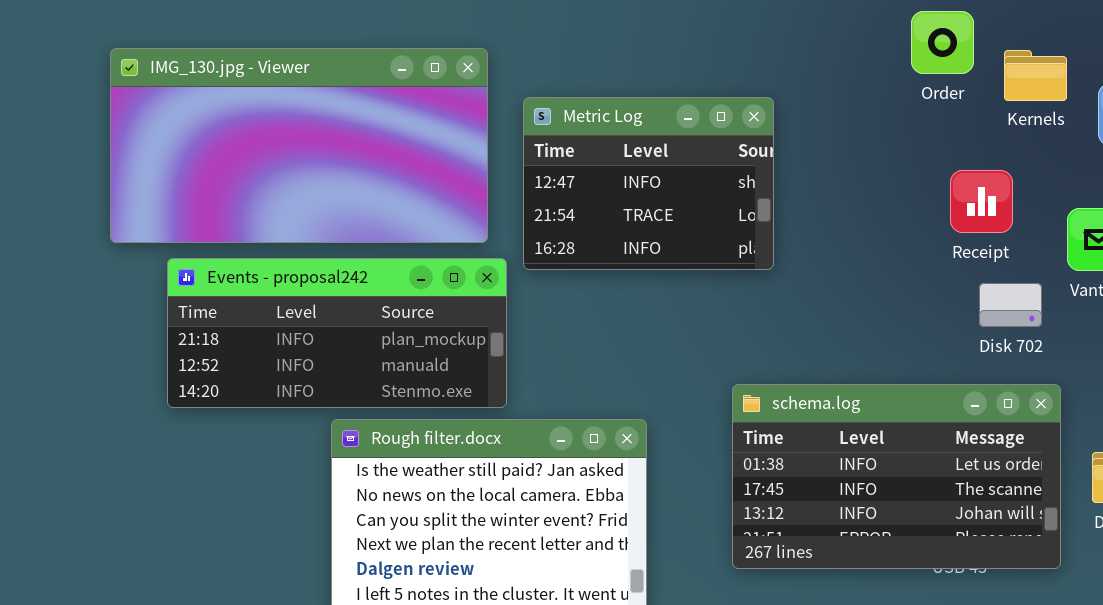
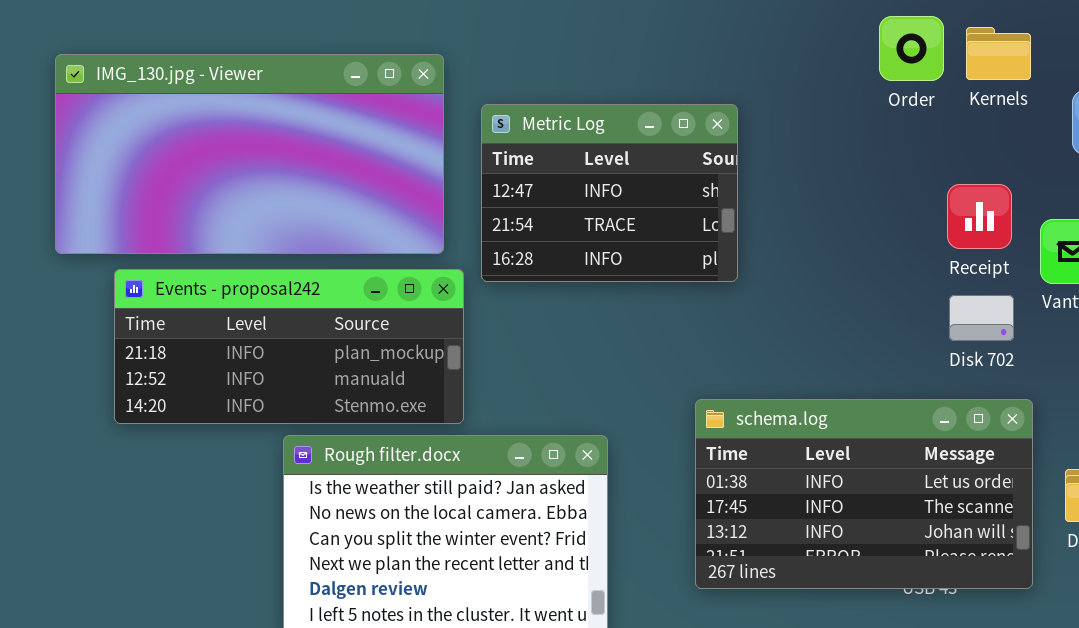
Kernels: [1004,50,1067,101] -> [966,27,1031,80], moved
Receipt: [950,170,1013,233] -> [947,184,1012,249], moved

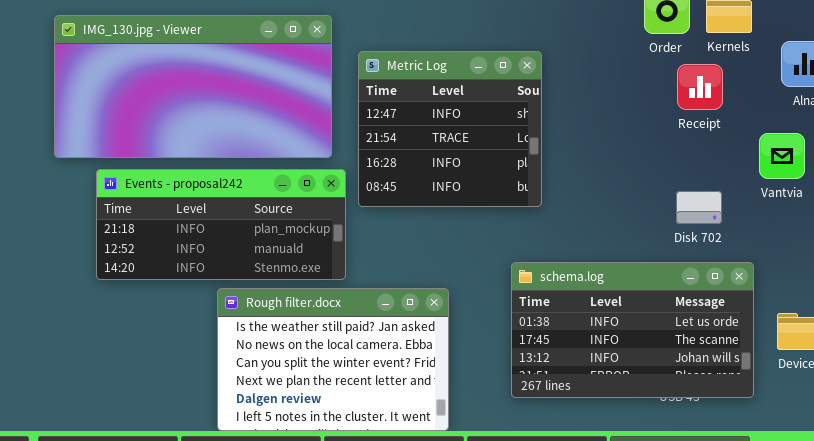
Metric Log: [481,104,738,282] -> [358,51,542,207], resized
Receipt: [947,184,1012,249] -> [677,64,723,110], moved
Disk 702: [949,295,1014,341] -> [676,191,722,224], moved

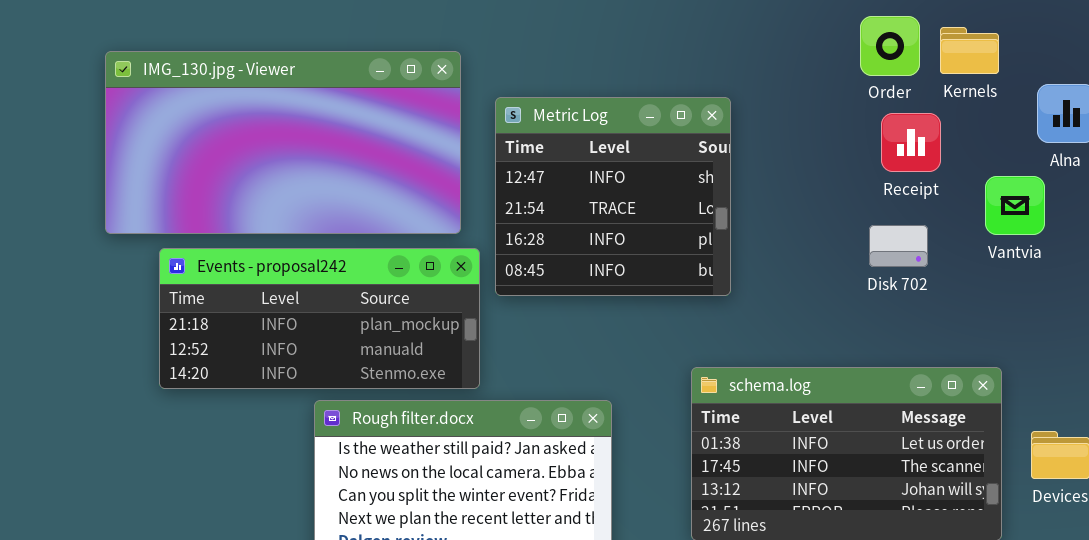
Receipt: [677,64,723,110] -> [881,113,941,172], moved
Vantvia: [759,133,805,179] -> [985,176,1045,235], moved
Disk 702: [676,191,722,224] -> [869,225,928,267], moved

